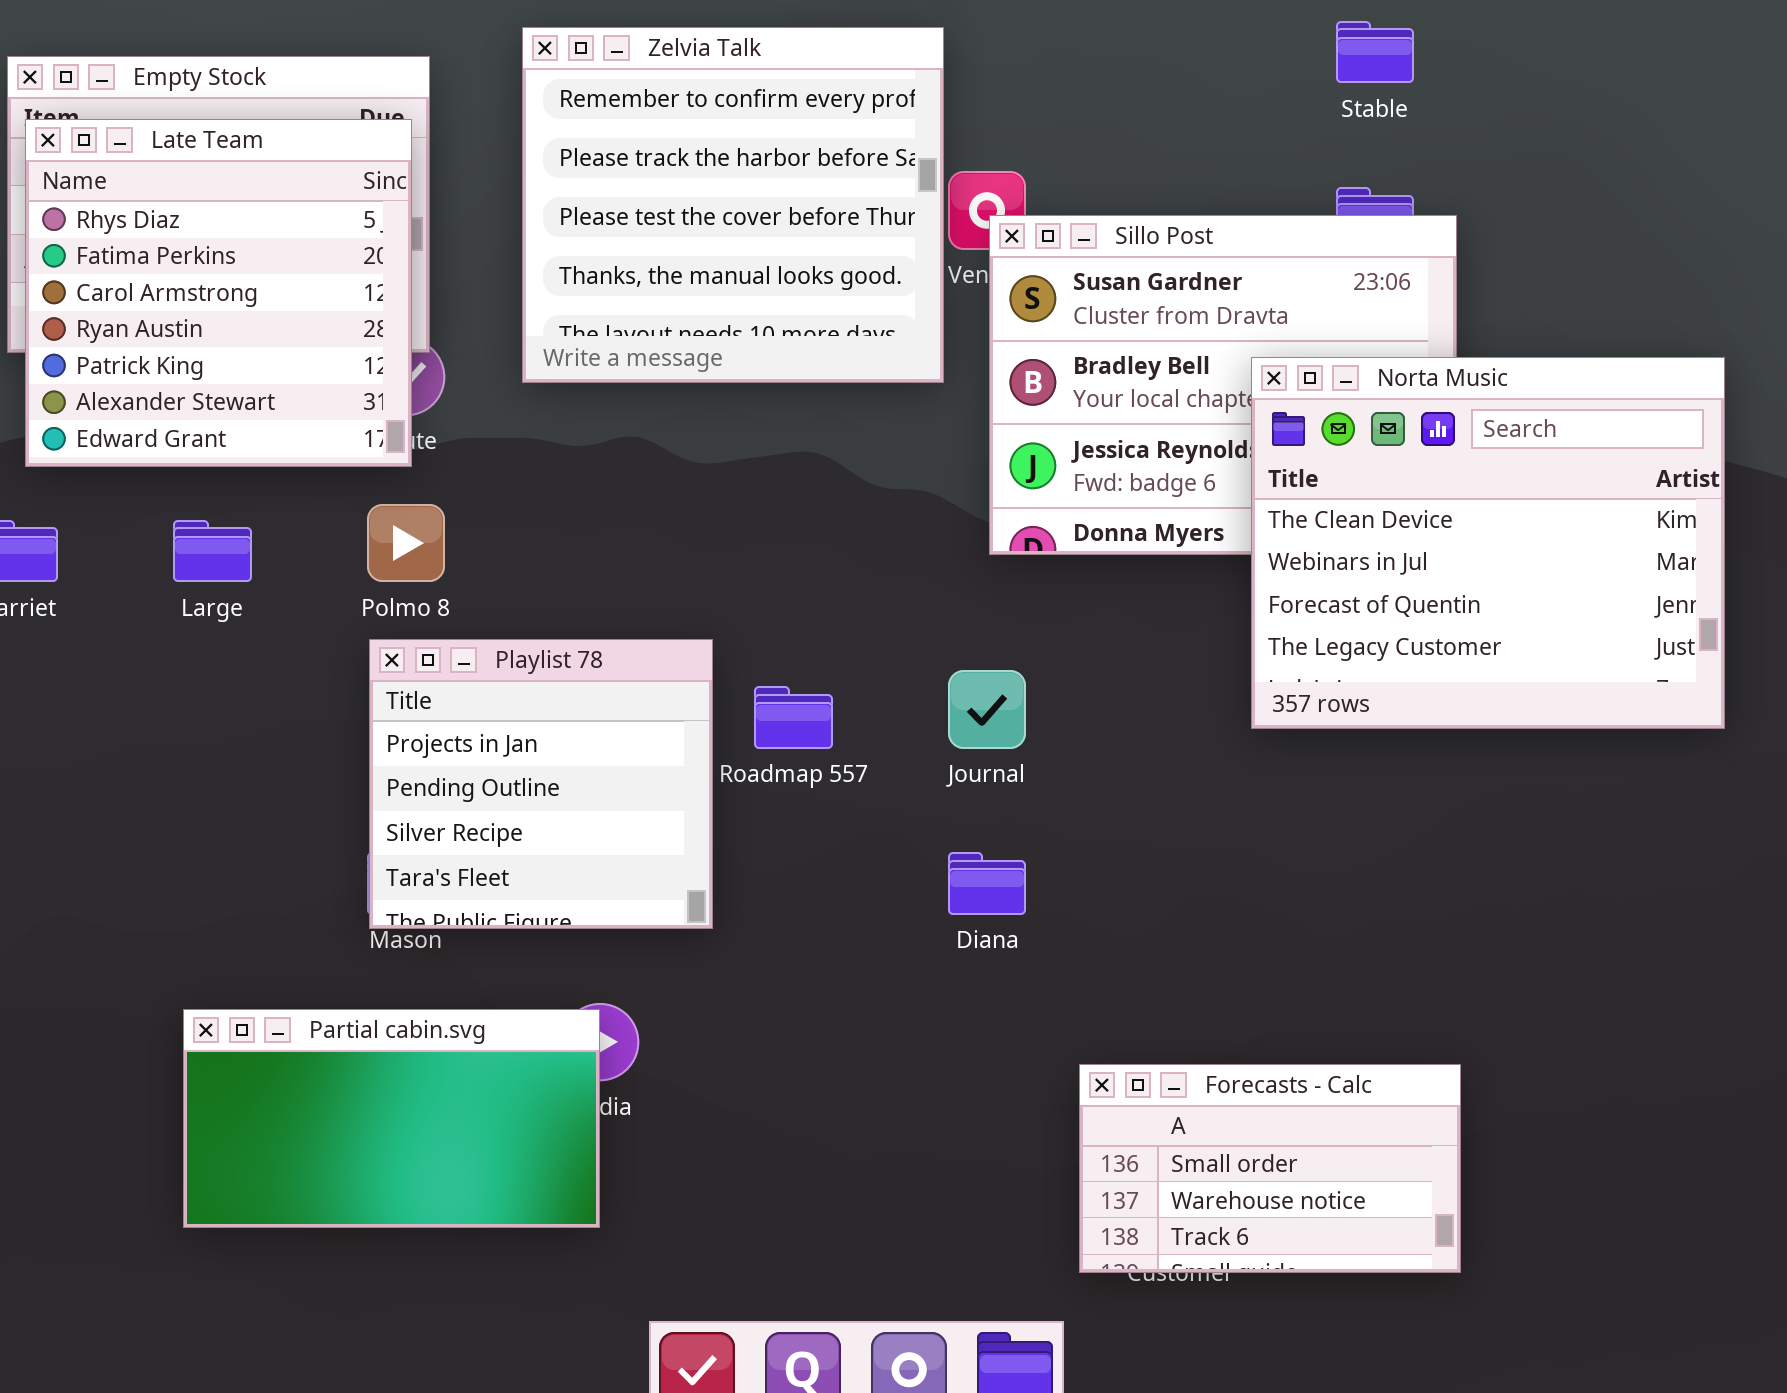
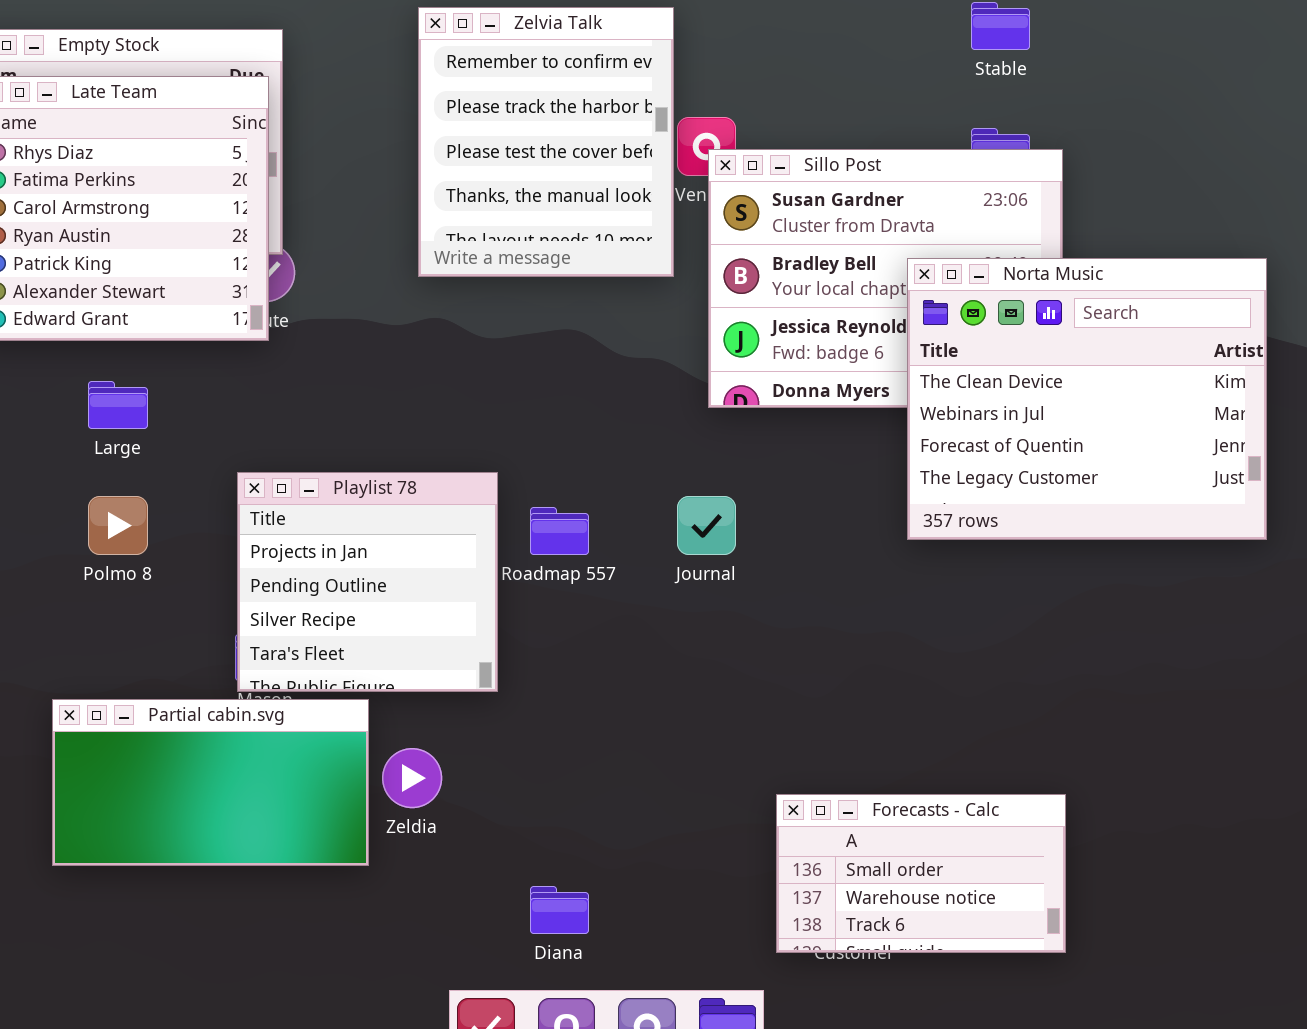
Zelvia Talk: [522,27,944,383] -> [418,7,674,277], resized
Polmo 8: [367,504,445,582] -> [88,496,148,555], moved
Diana: [948,852,1026,915] -> [530,886,589,934], moved
Partial cabin.svg: [183,1009,600,1228] -> [52,699,369,866], moved

